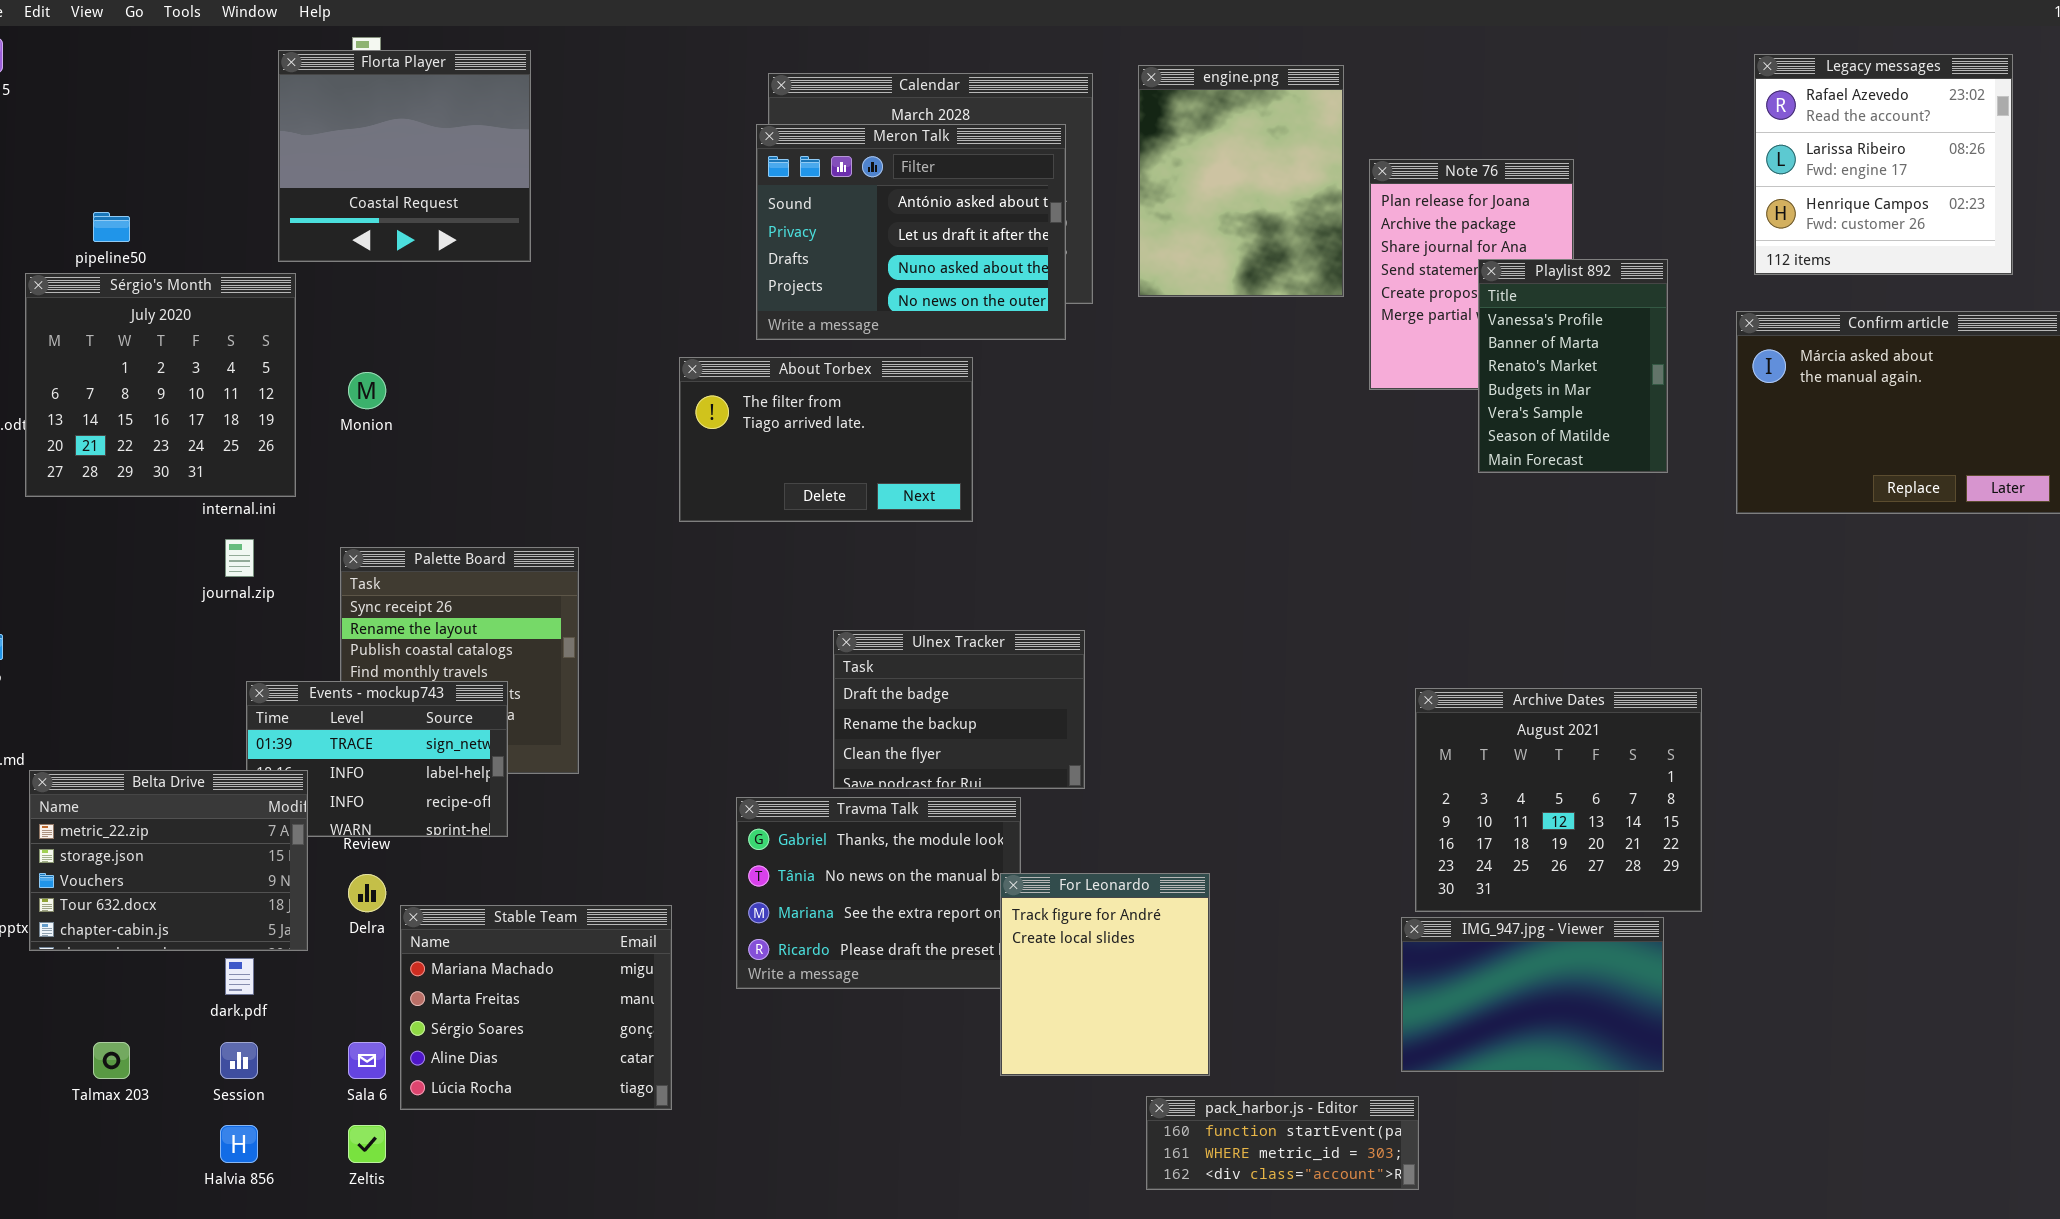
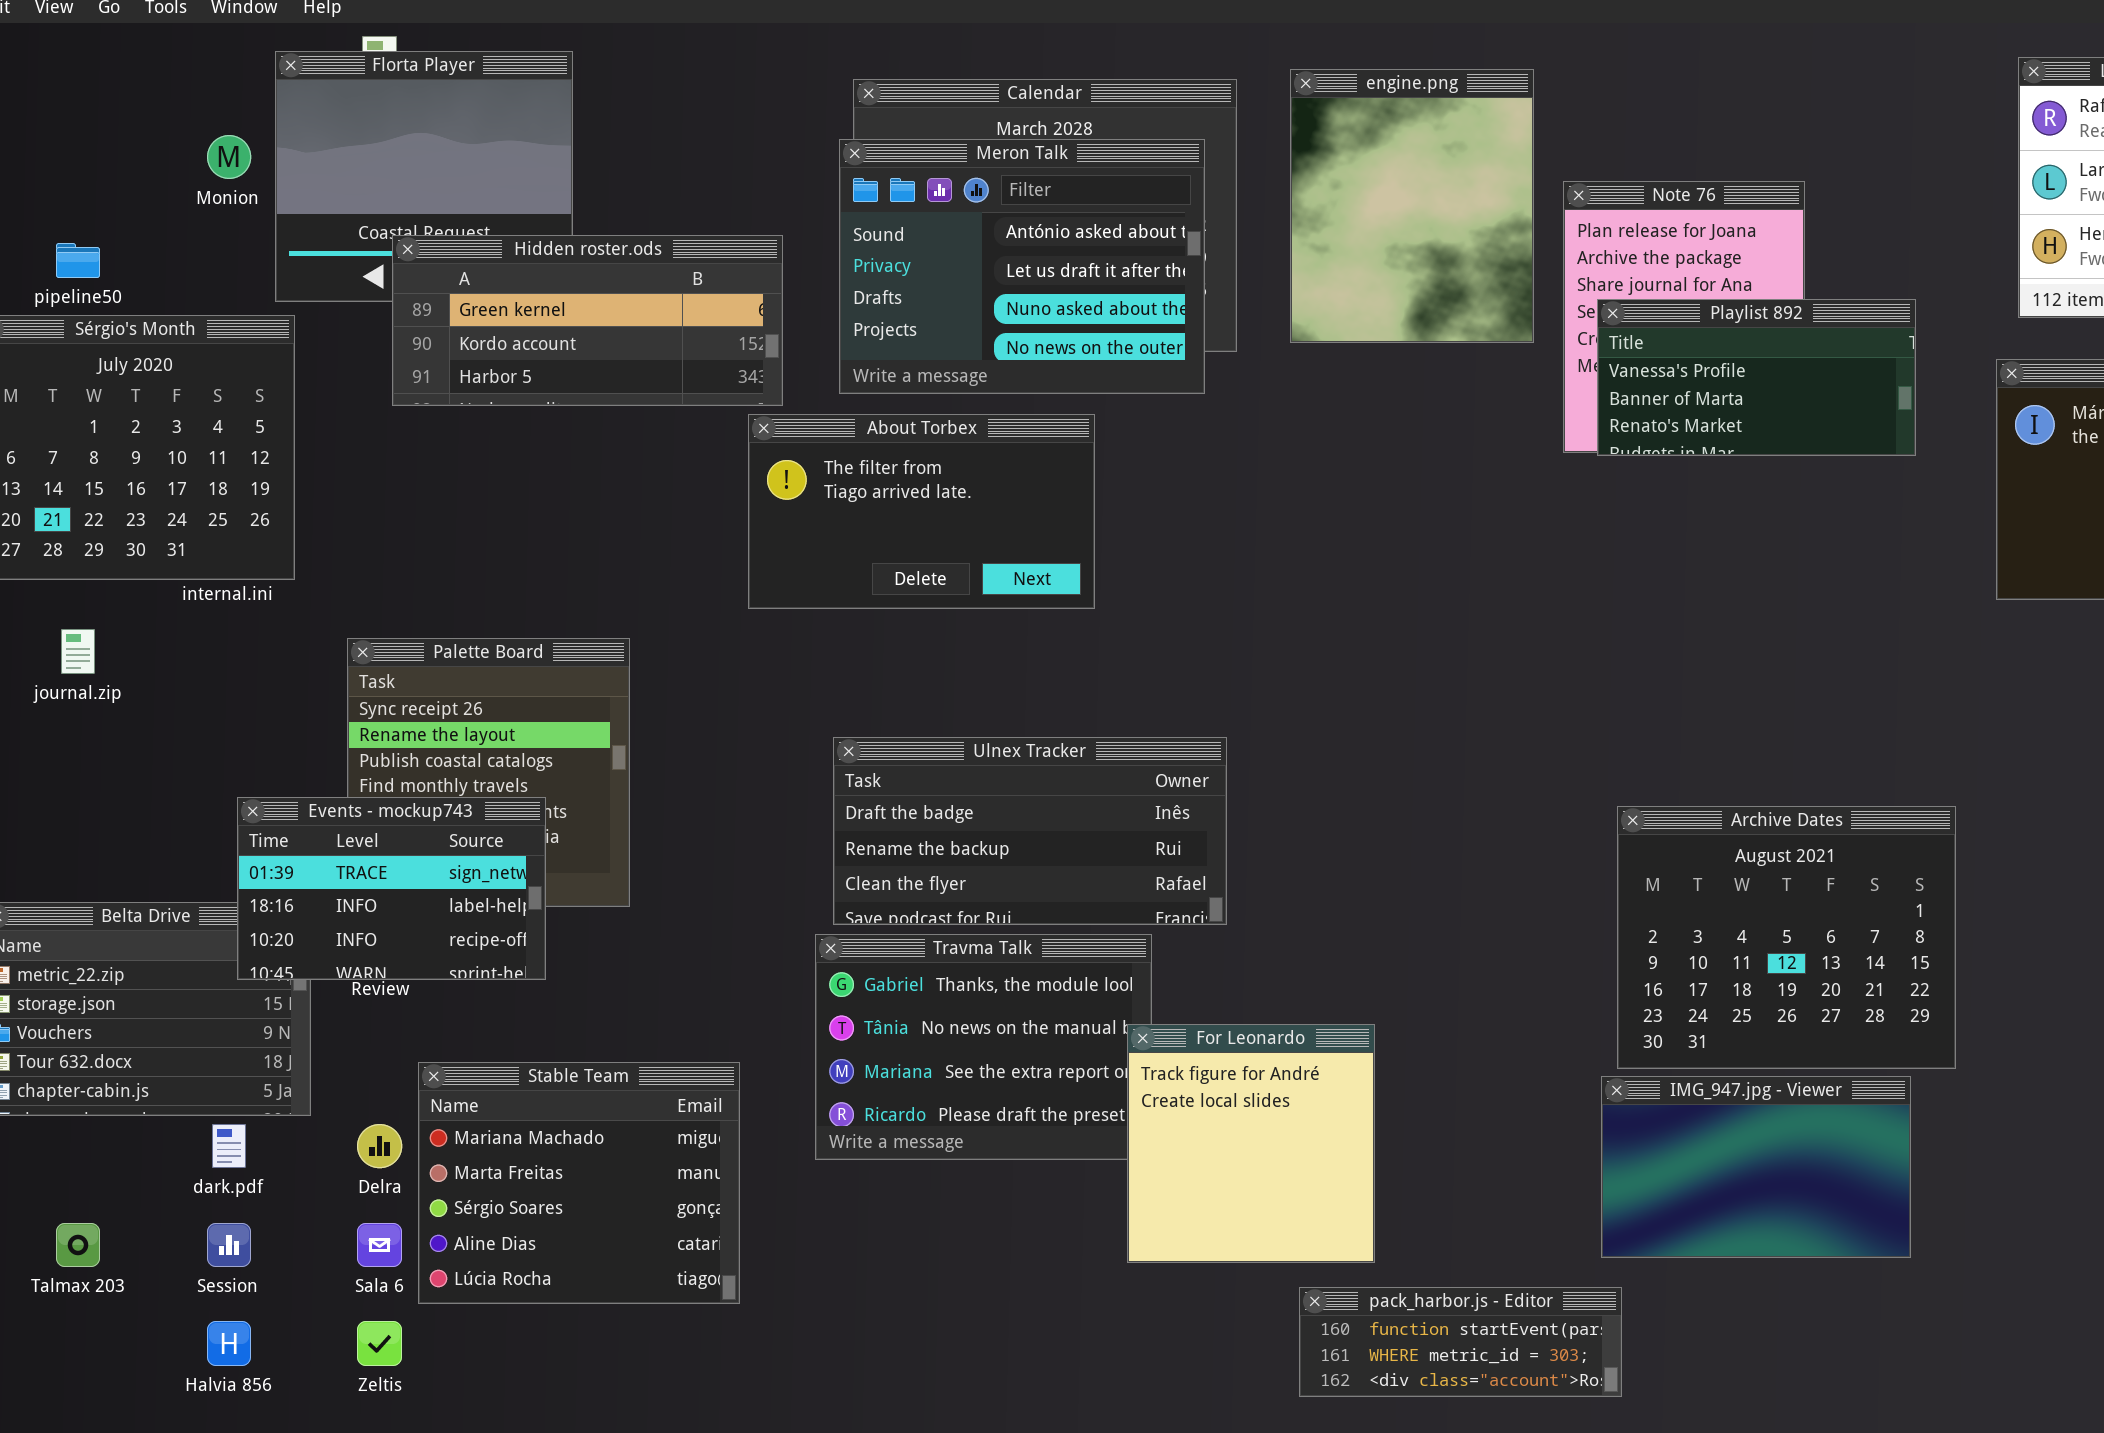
Hidden roster.ods: none -> [392,235,783,406], opened
Playlist 892: [1478,259,1668,473] -> [1597,299,1916,456], resized
Monion: [348,372,386,409] -> [207,135,251,179], moved
journal.zip: [225,539,254,577] -> [61,629,95,674], moved
Ulnex Tracker: [833,630,1085,789] -> [833,737,1227,925], resized
Events - mockup743: [246,681,508,837] -> [237,797,546,980], raised
Delra: [348,874,386,912] -> [357,1124,402,1168], moved

